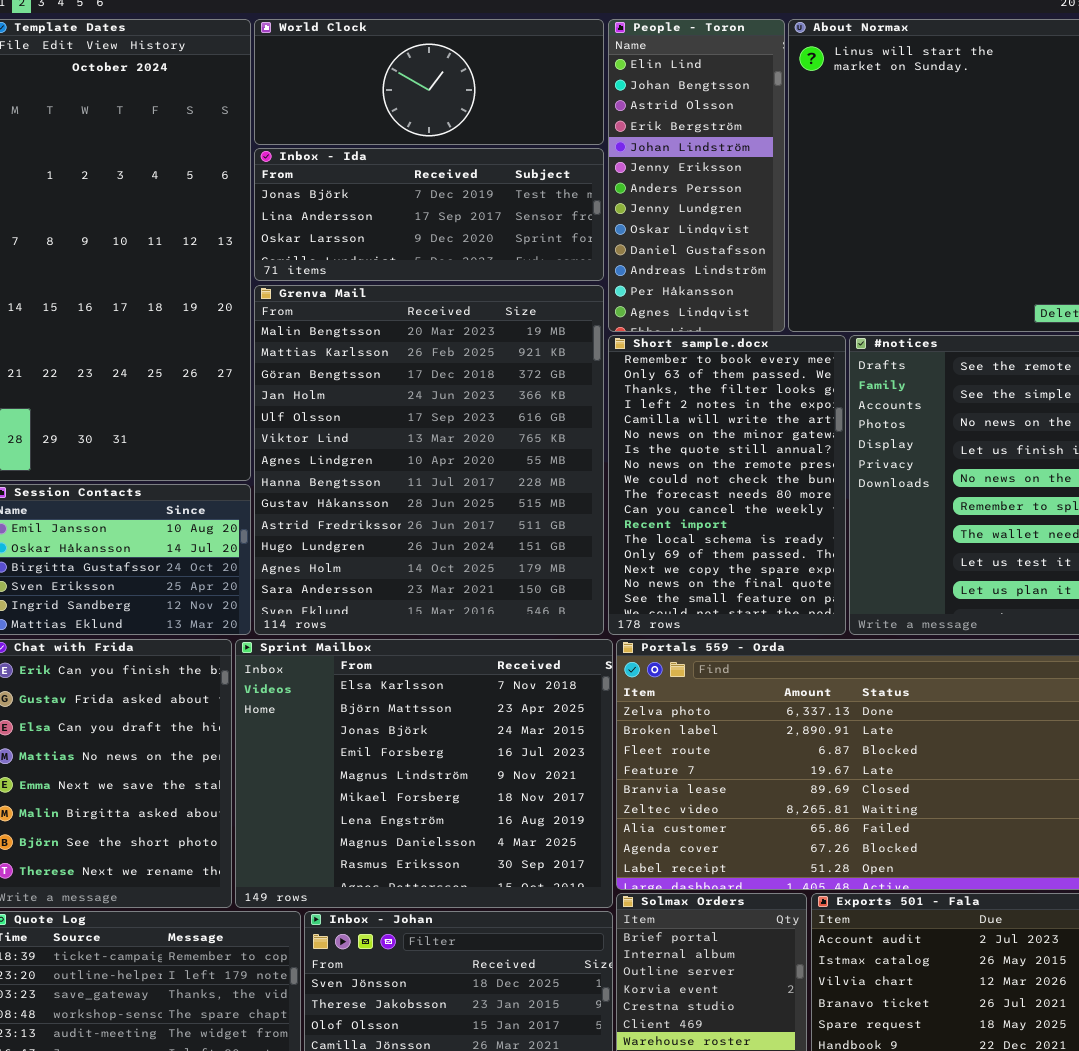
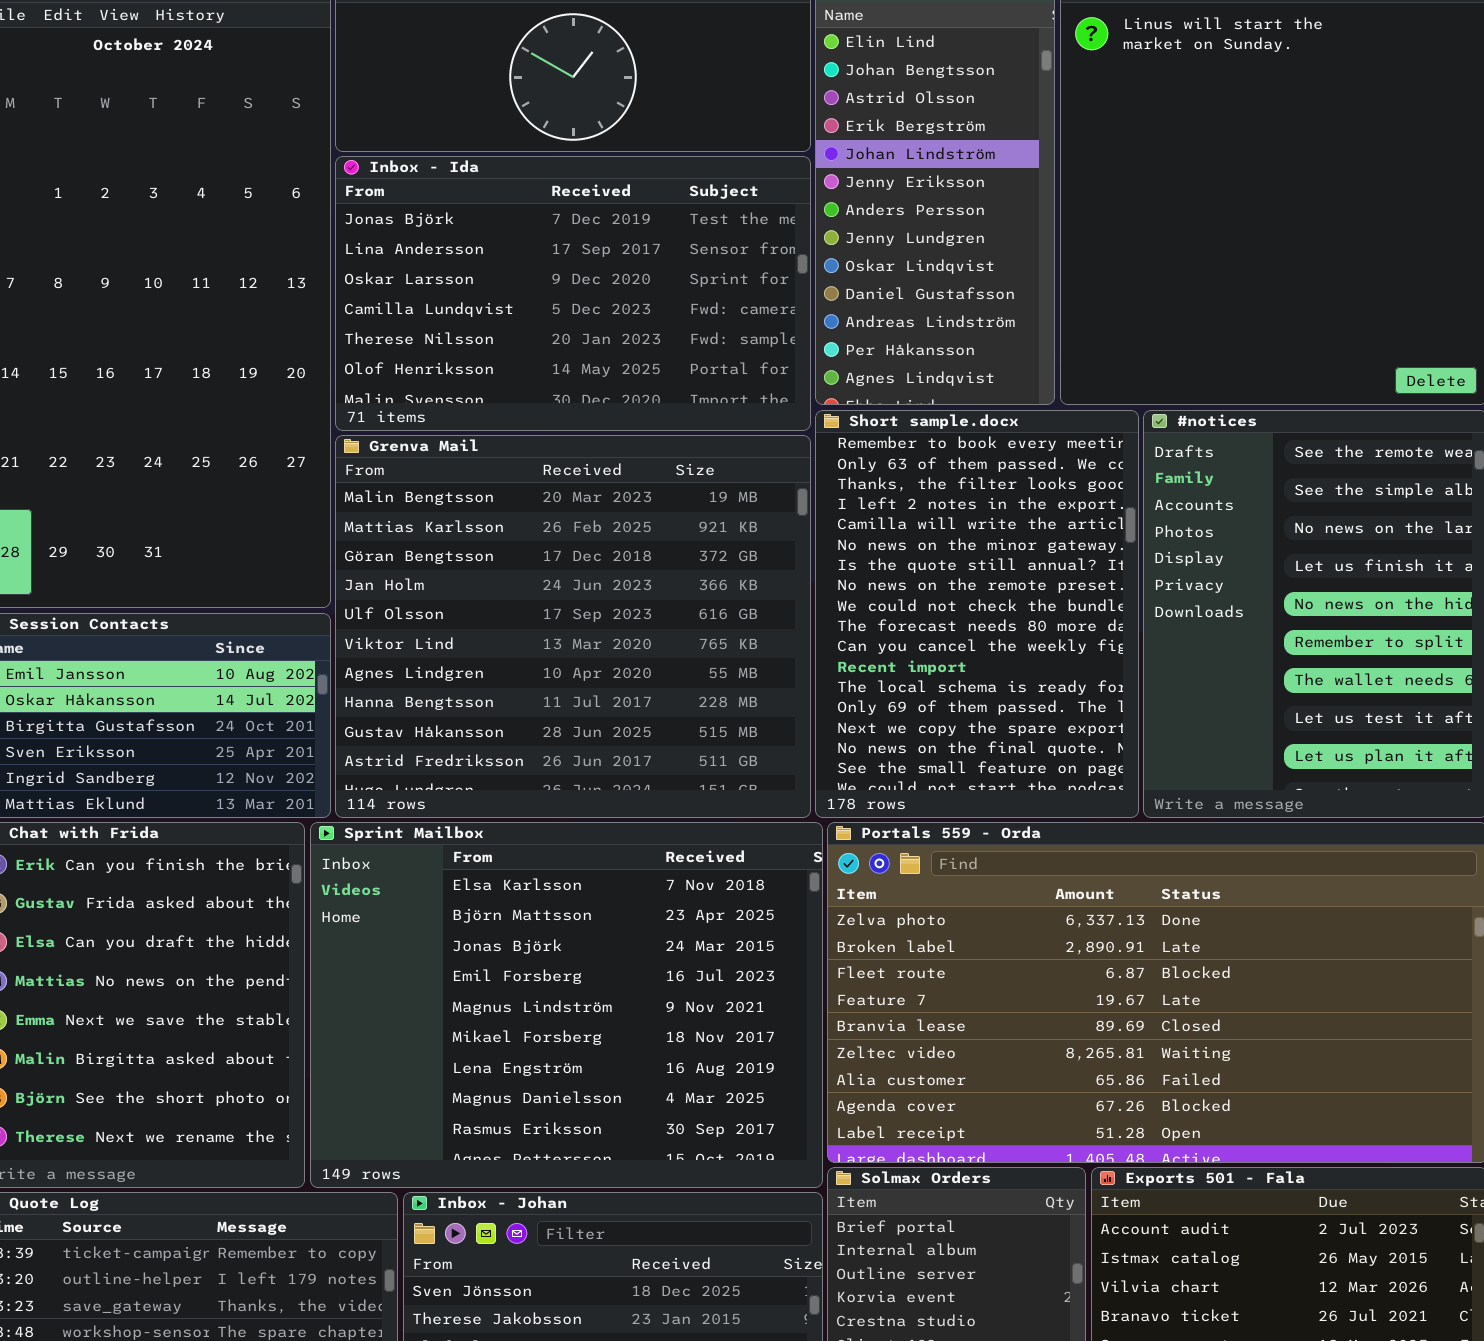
Inbox - Ida: [254,148,604,281] -> [335,156,811,431], resized
Grenva Mail: [254,285,604,635] -> [335,435,811,818], resized

